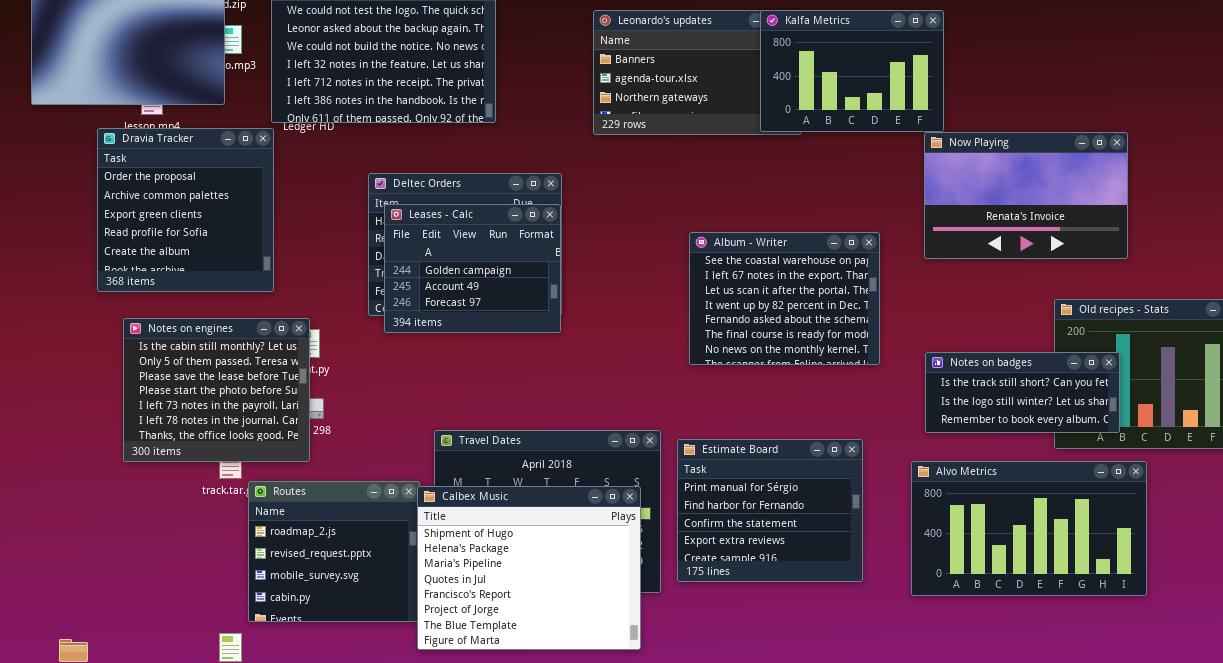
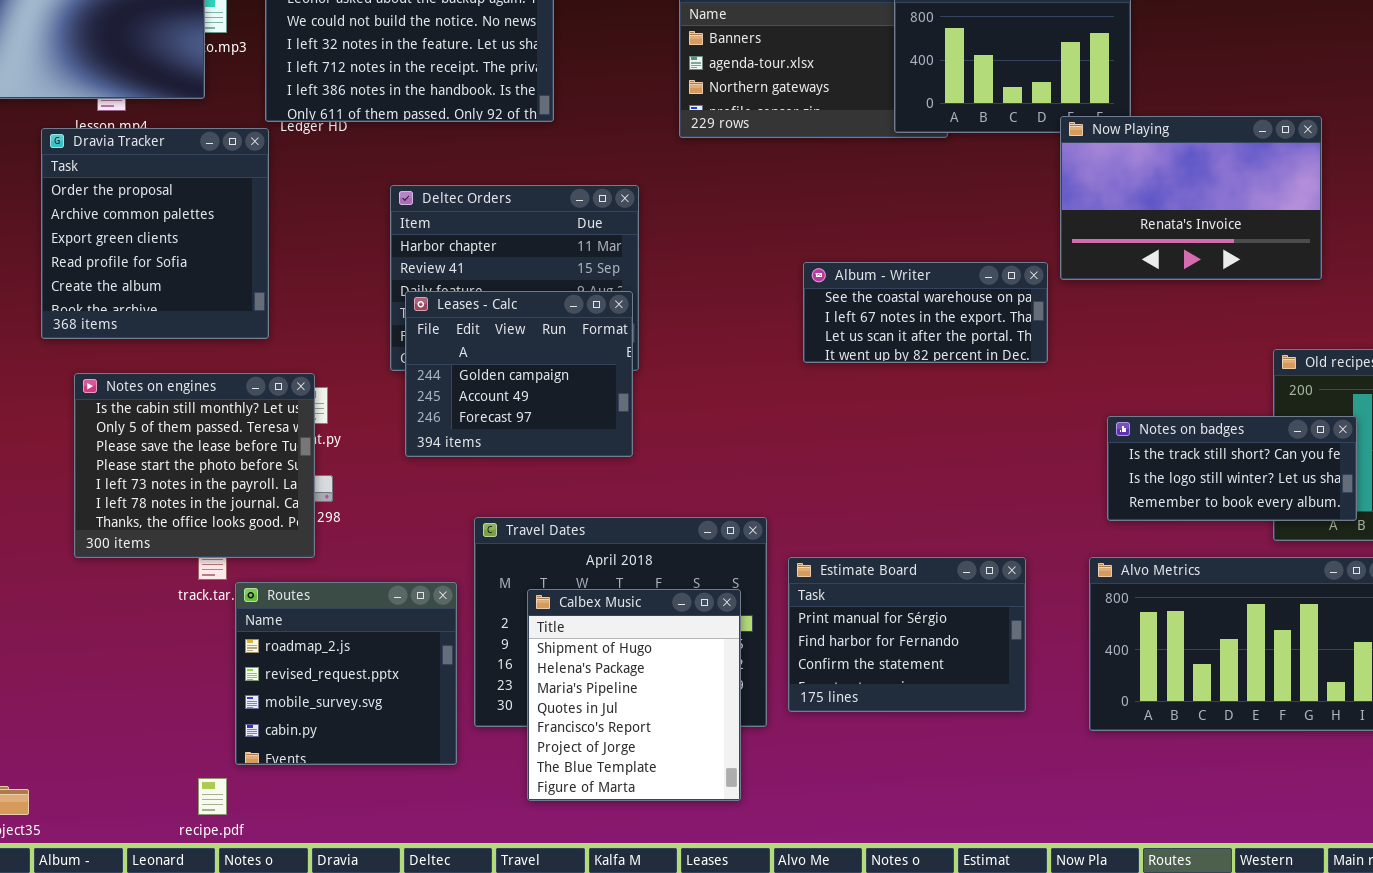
Now Playing: [924,132,1128,259] -> [1060,116,1322,280], moved
Leases - Calc: [384,204,561,333] -> [405,291,633,457], moved
Album - Writer: [689,232,880,365] -> [803,262,1048,363], resized
Estimate Board: [677,439,863,582] -> [788,557,1026,712], resized
Calbex Music: [417,486,641,650] -> [527,589,741,801], resized

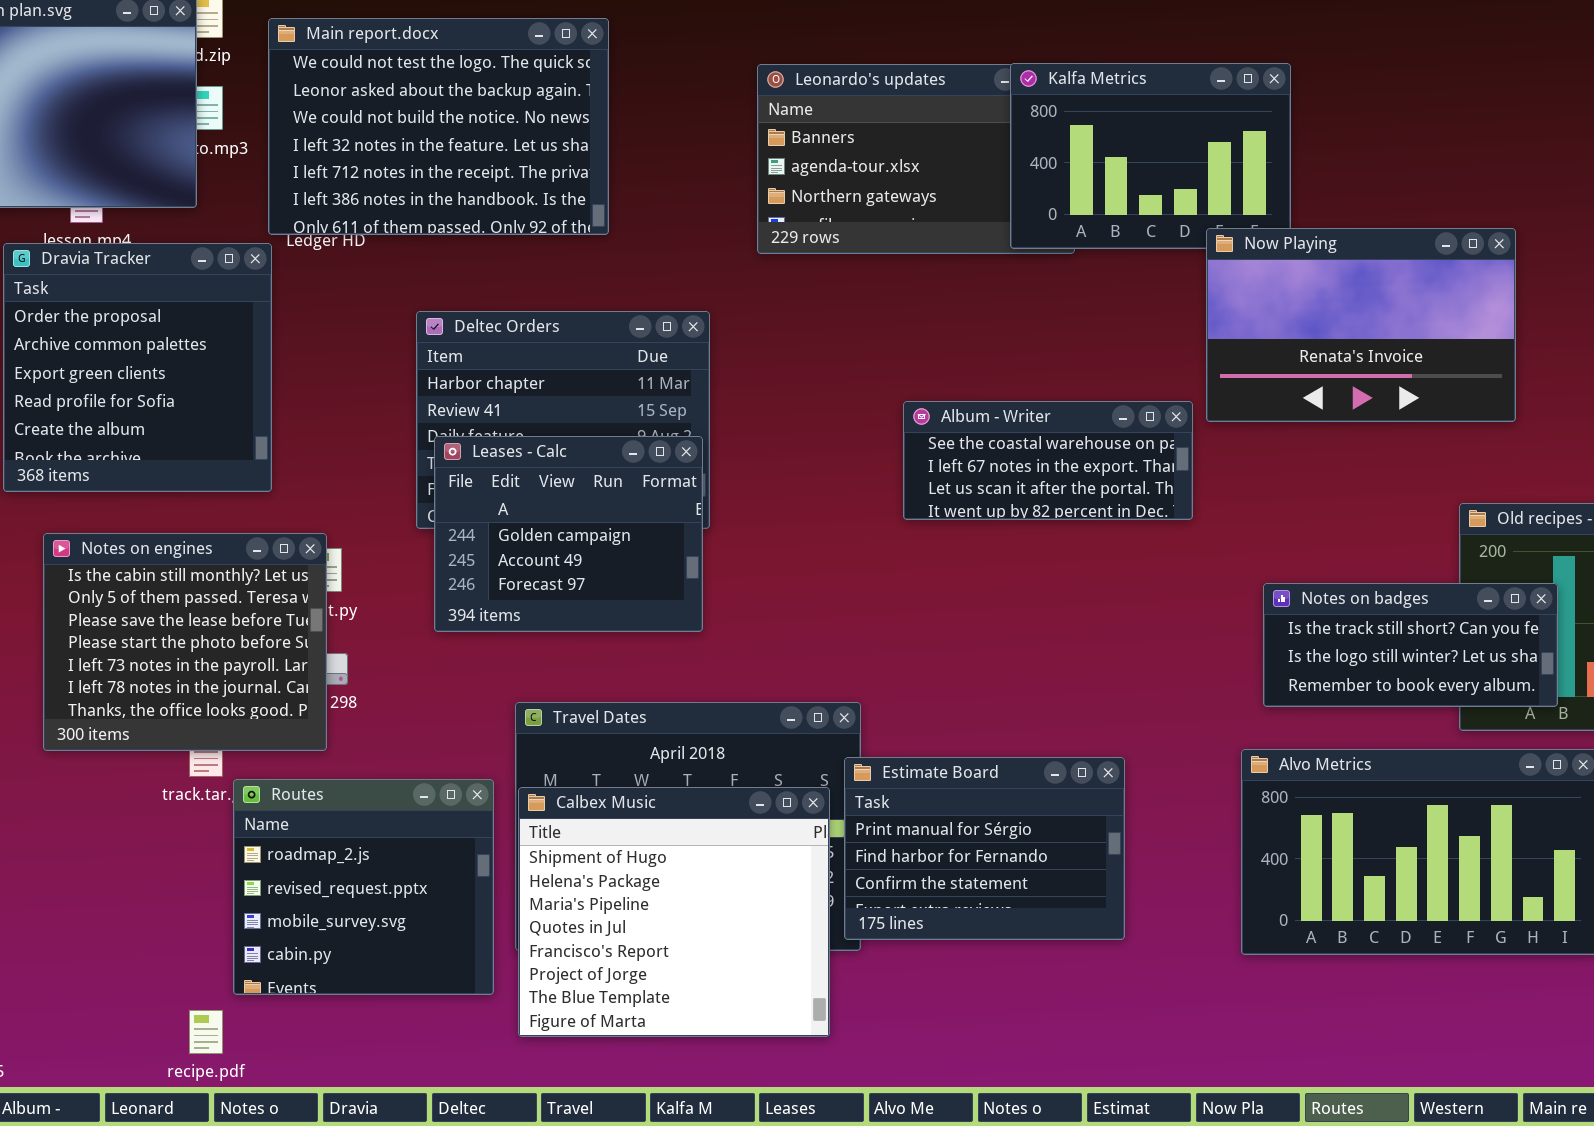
Estimate Board: [788,557,1026,712] -> [844,757,1125,940], moved
Calbex Music: [527,589,741,801] -> [518,787,830,1037], resized

